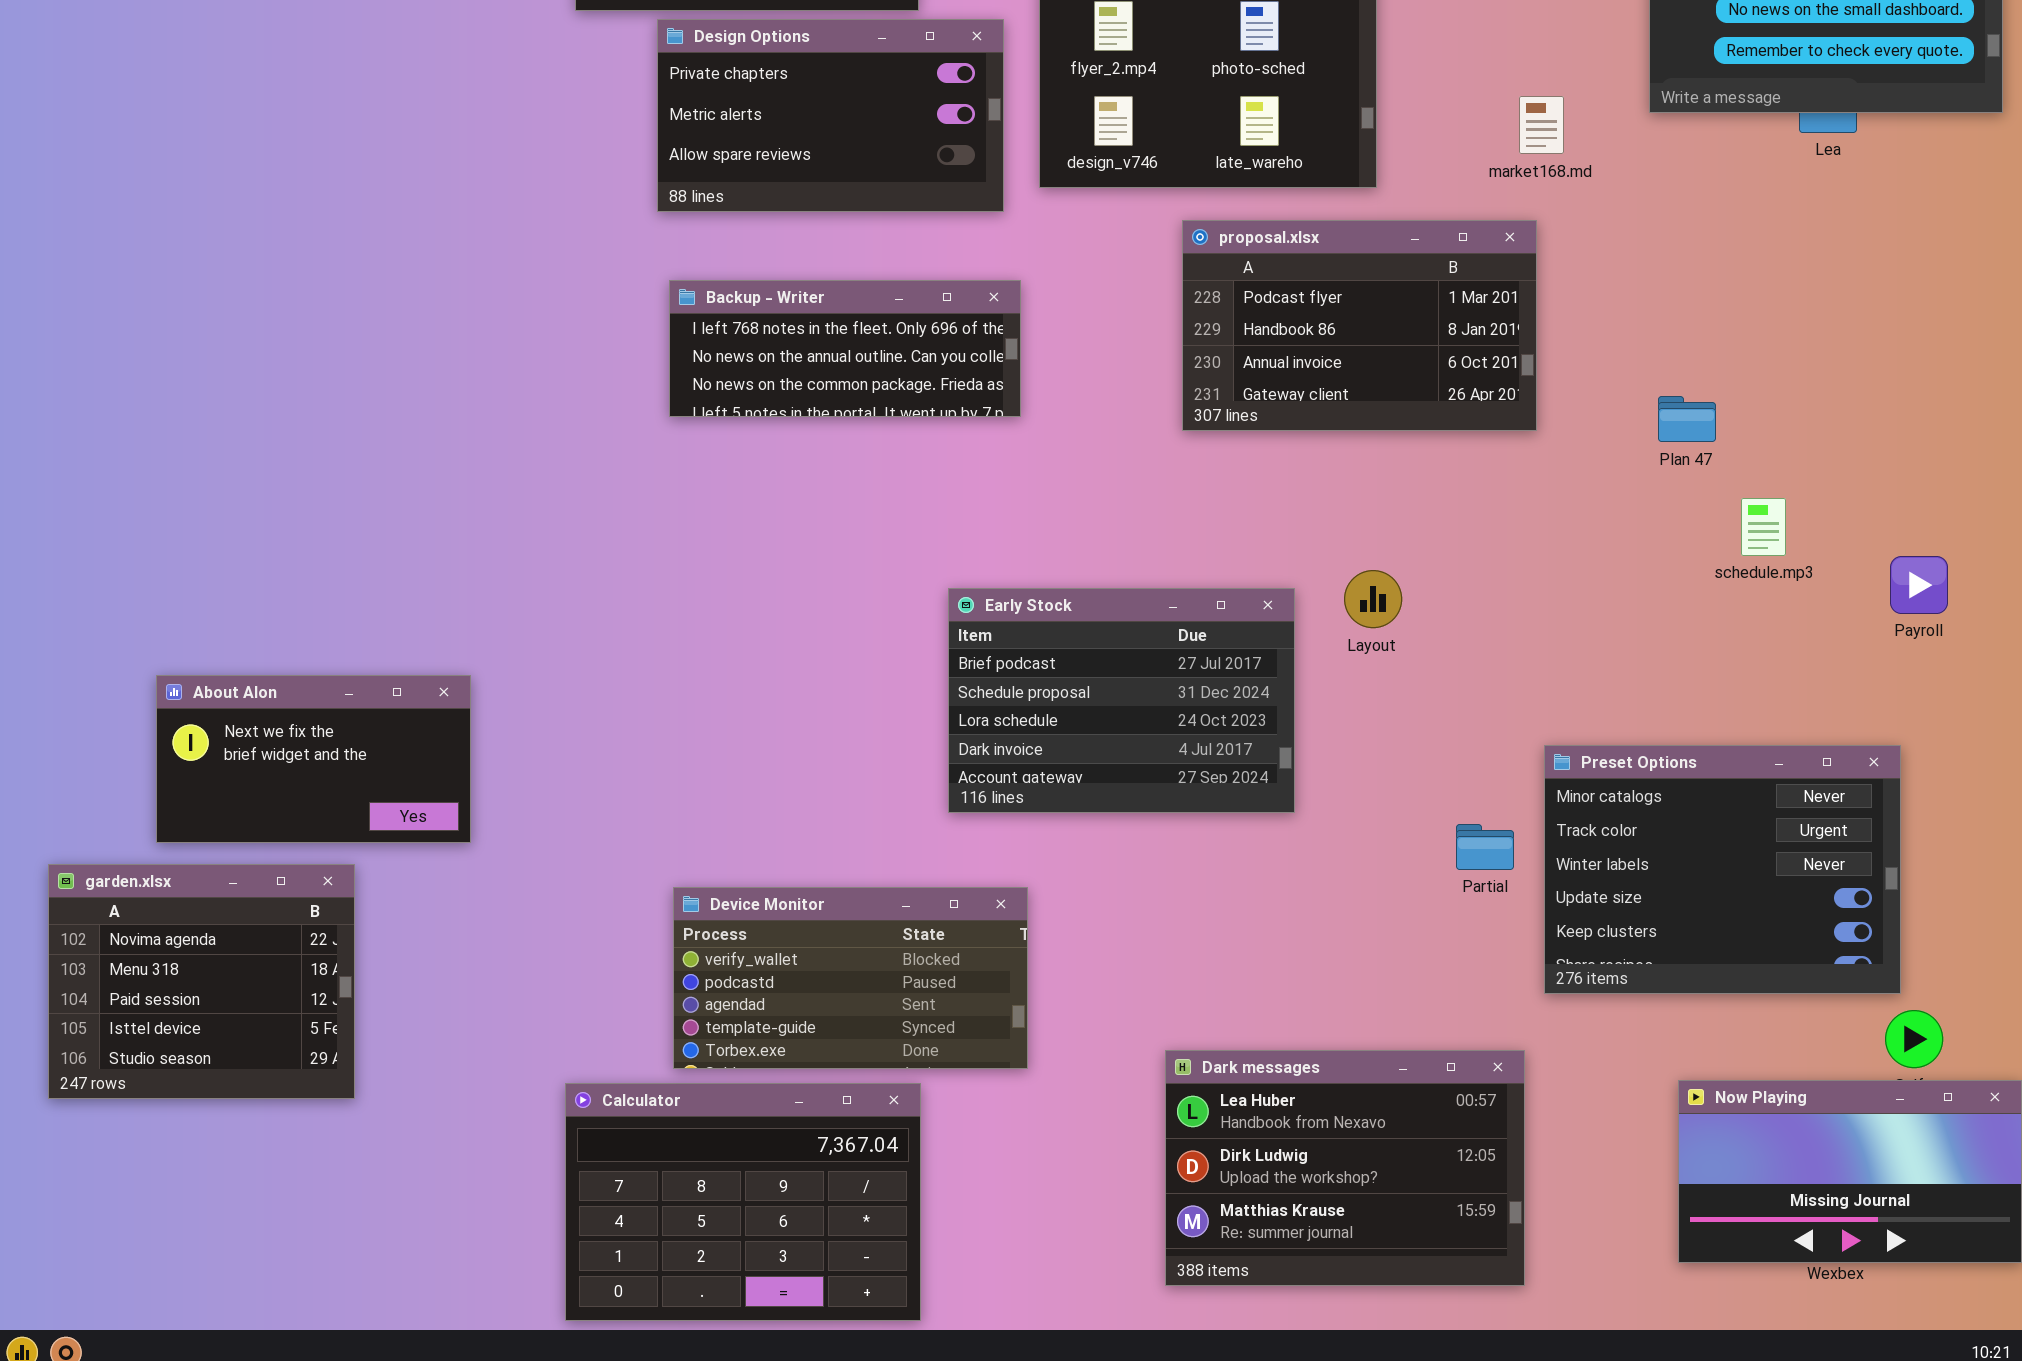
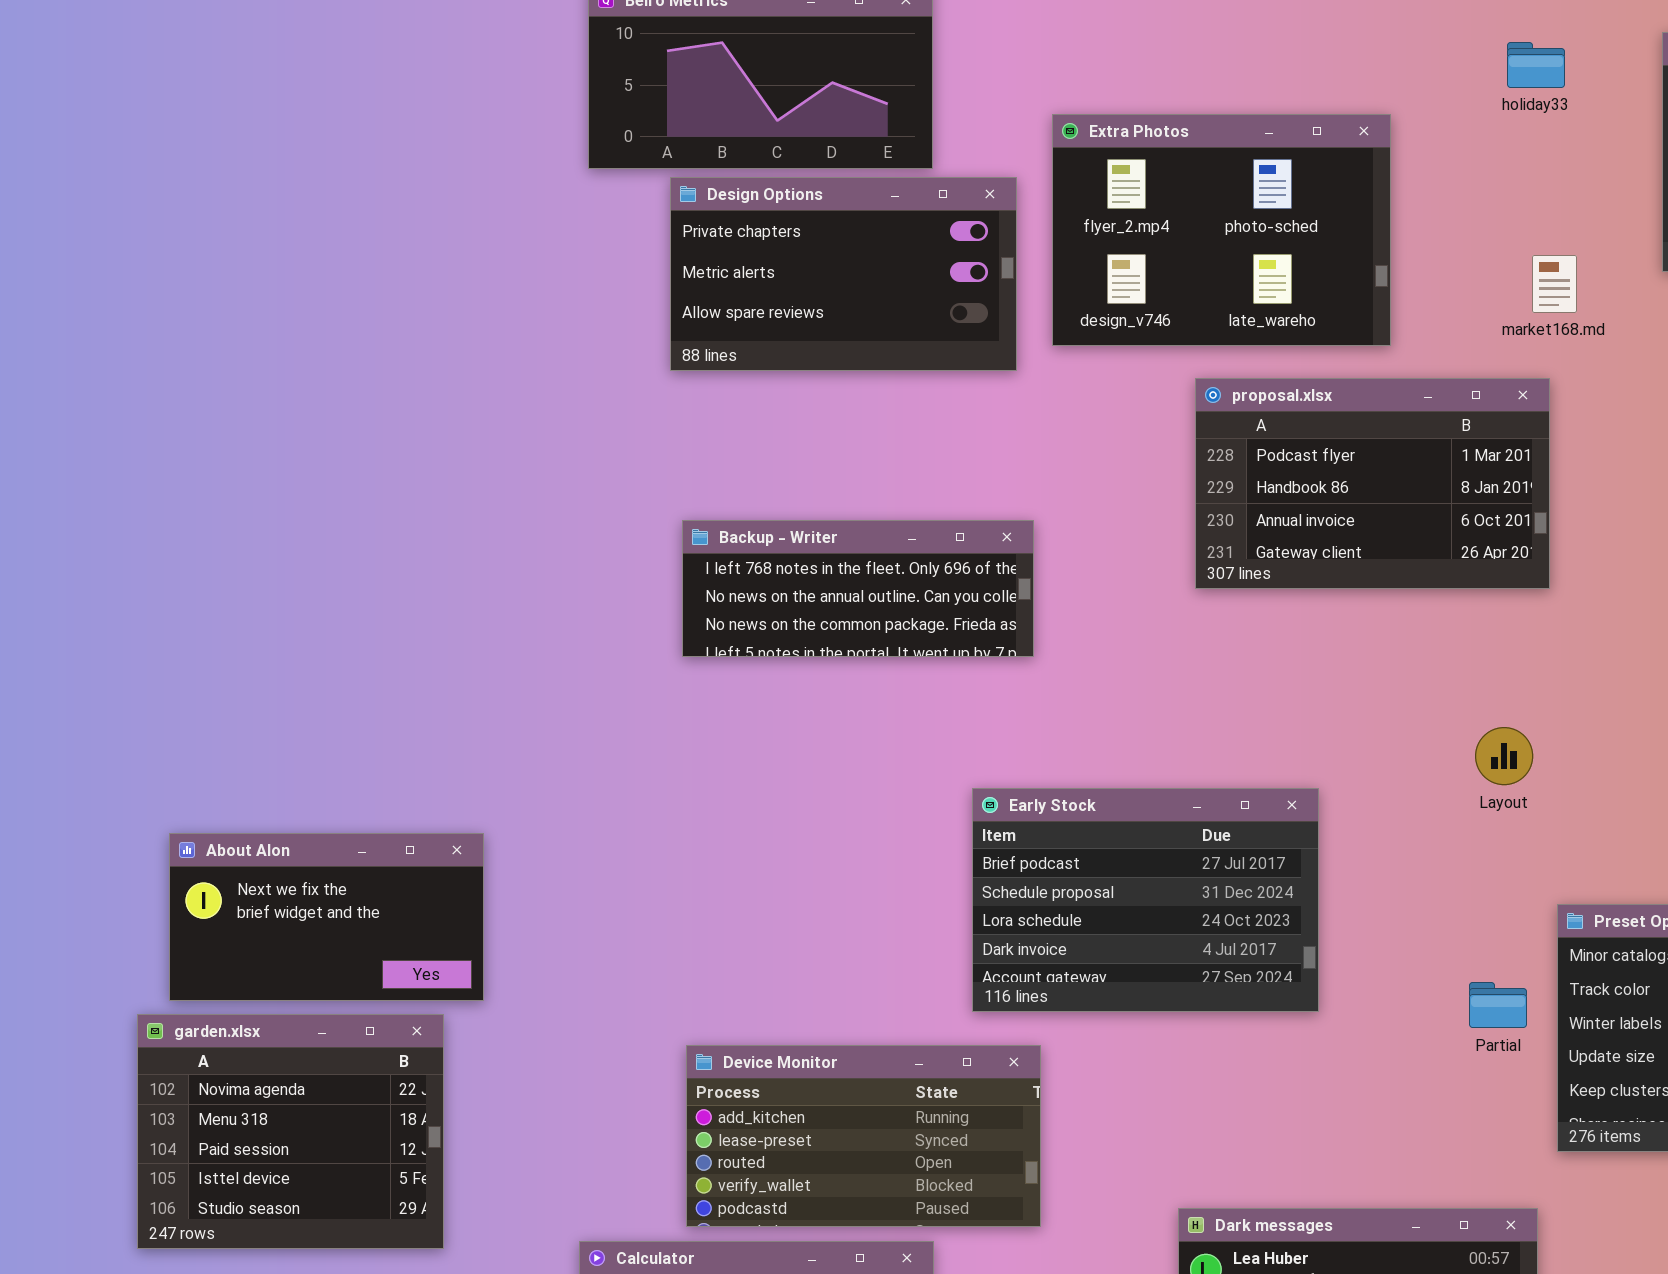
Backup - Writer: [669,280,1021,417] -> [682,520,1034,657], moved
Layout: [1344,570,1402,628] -> [1475,727,1533,785], moved
Early Stock: [948,588,1295,813] -> [972,788,1319,1012], moved
garden.xlsx: [48,864,355,1099] -> [137,1014,444,1249], moved
Device Monitor: [673,887,1028,1069] -> [686,1045,1041,1227], scrolled up 3 rows

